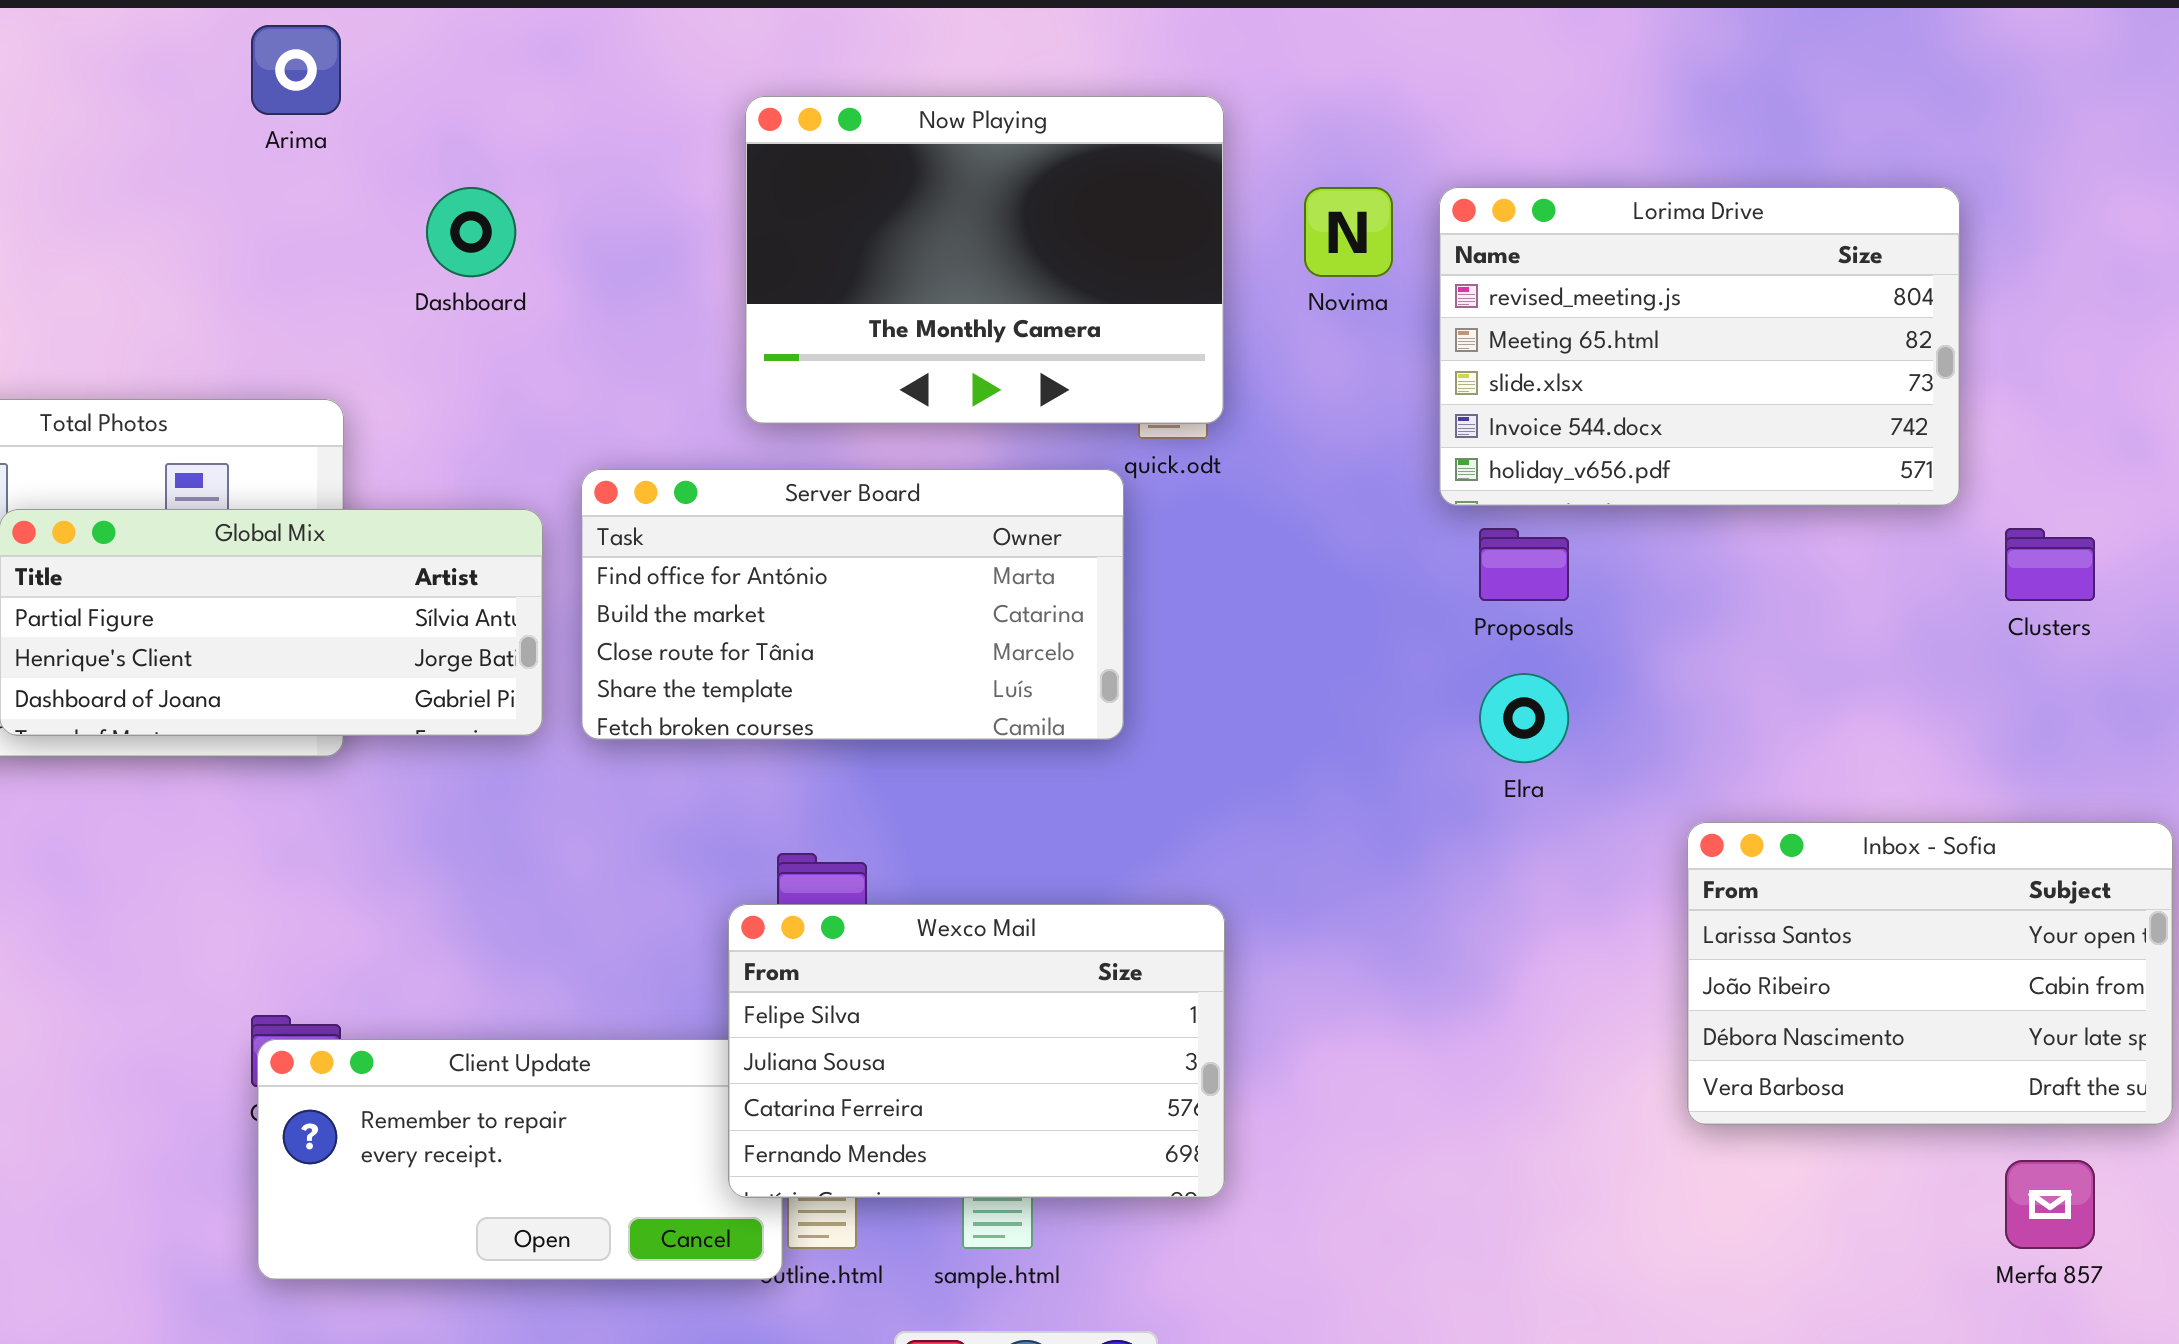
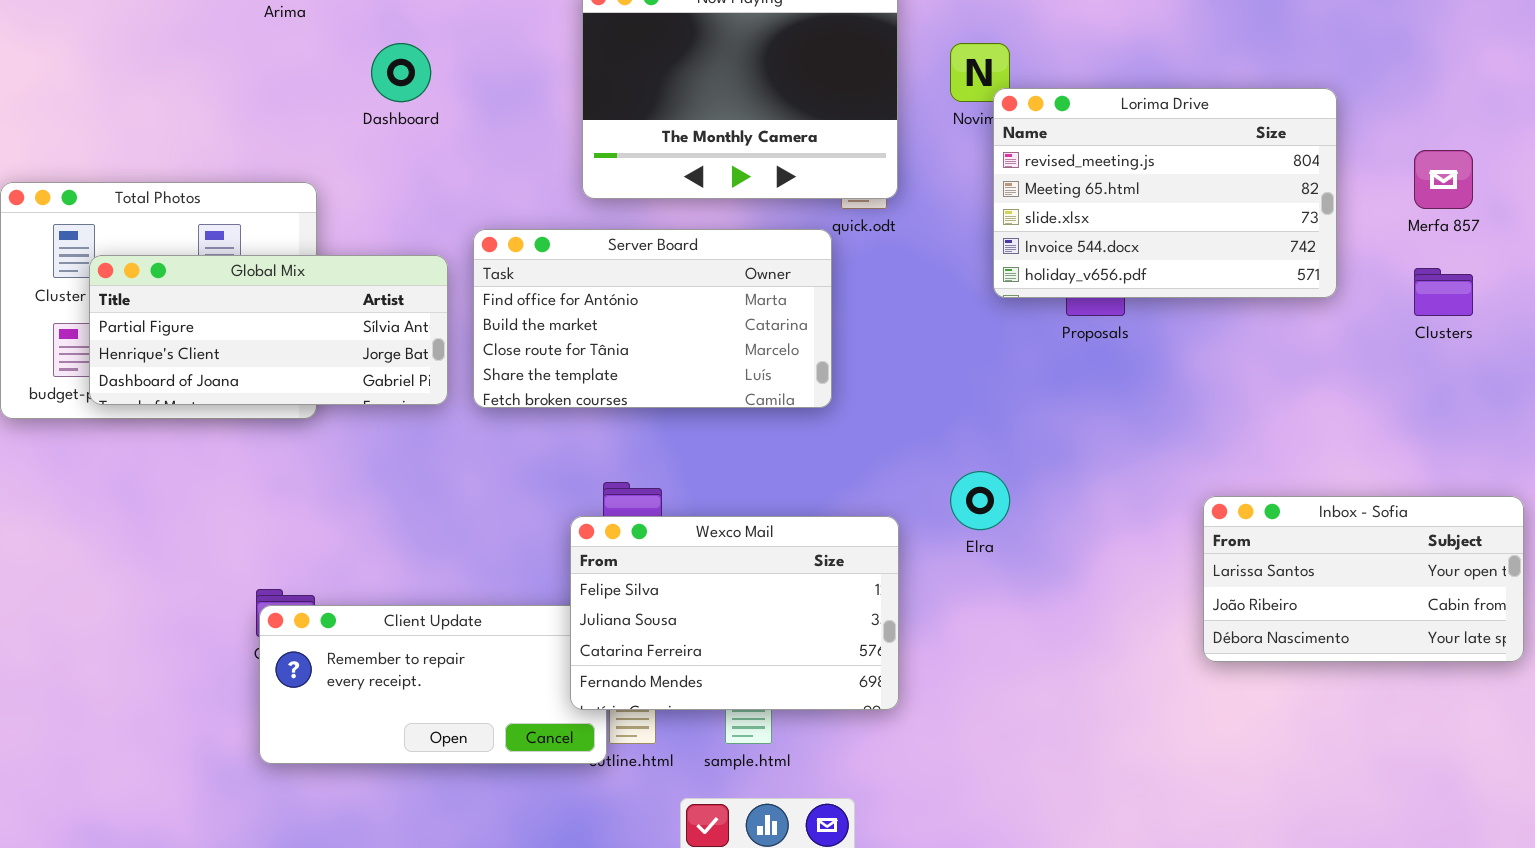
Lorima Drive: [1439,187,1960,506] -> [993,88,1337,298], moved
Elra: [1479,673,1569,763] -> [950,471,1010,530], moved
Inbox - Sofia: [1687,822,2173,1125] -> [1203,496,1524,662], resized
Merfa 857: [2005,1160,2095,1249] -> [1414,150,1473,209], moved

